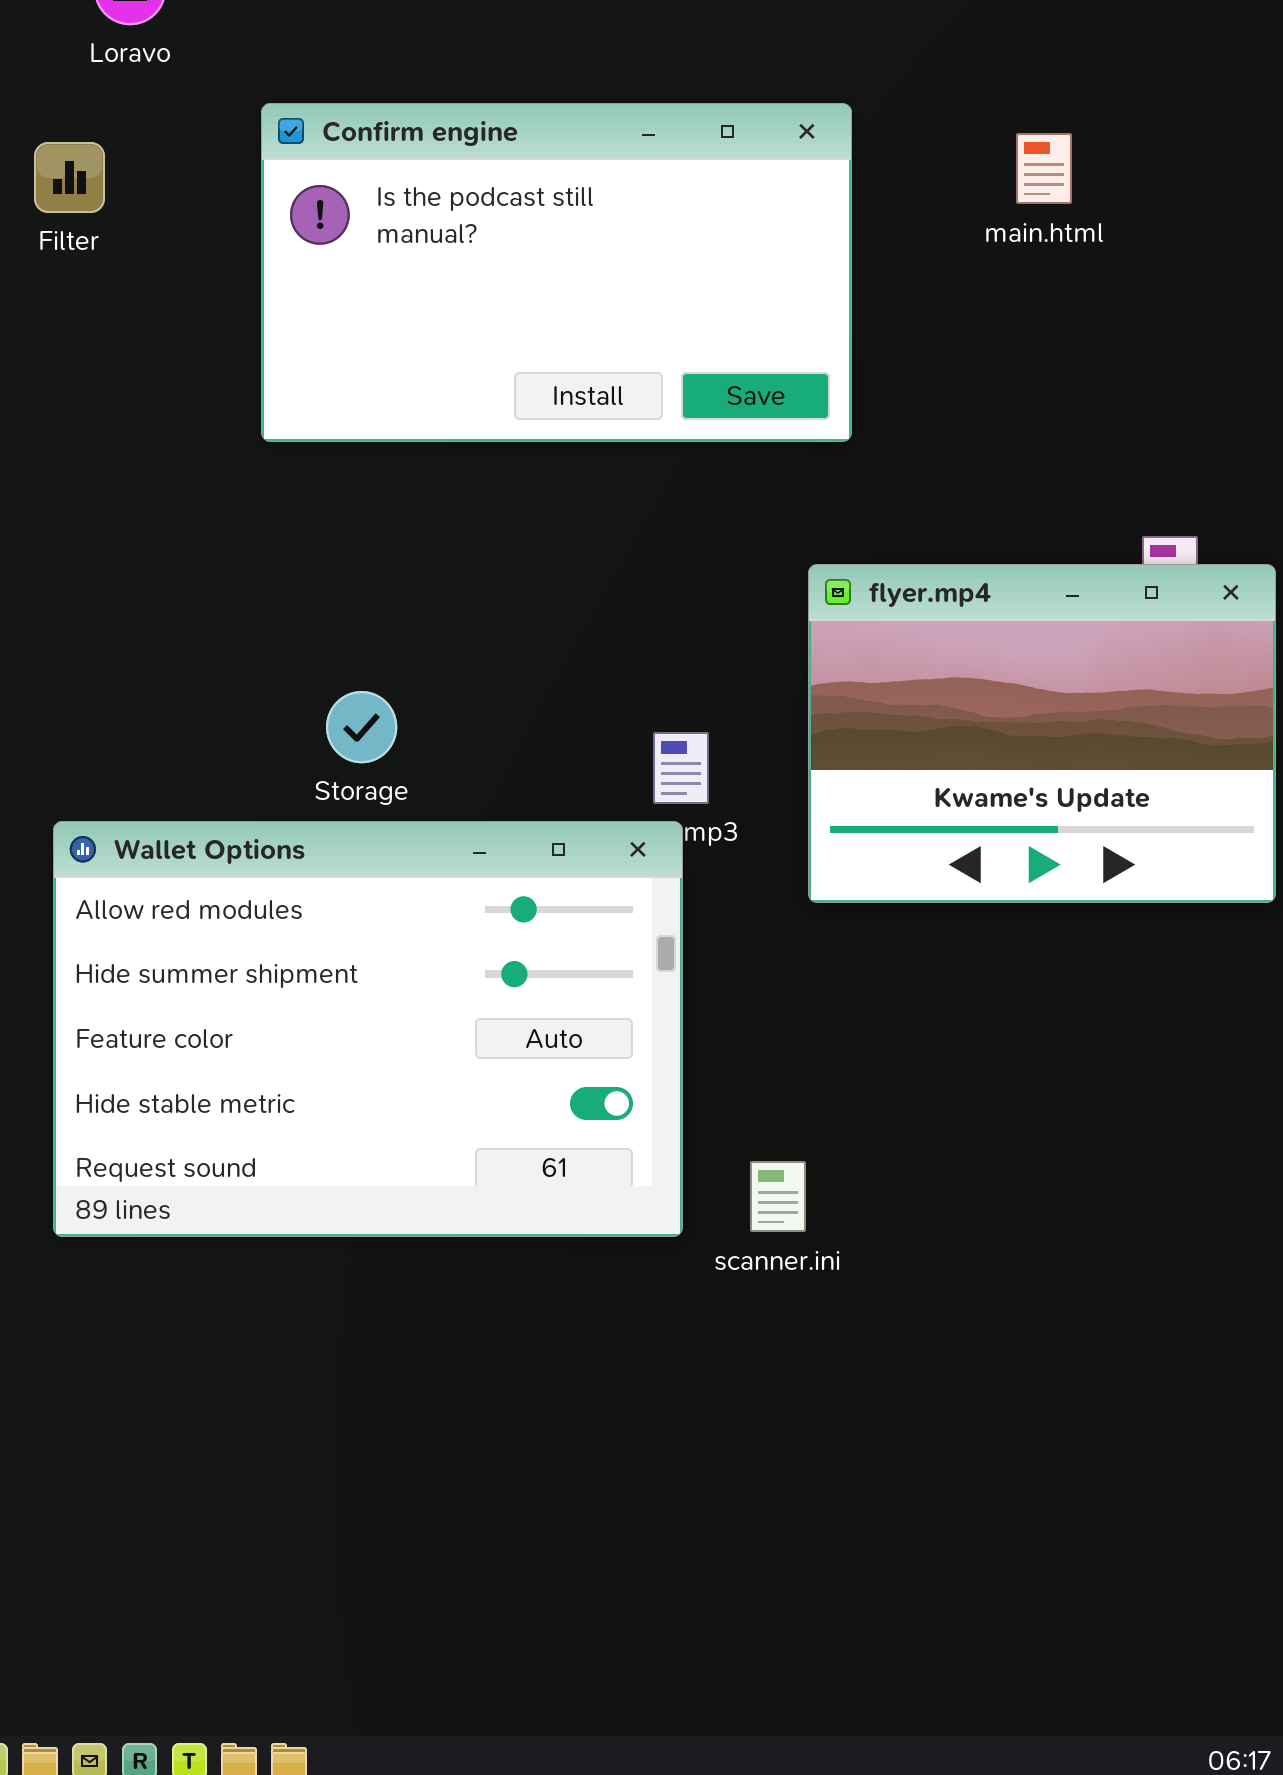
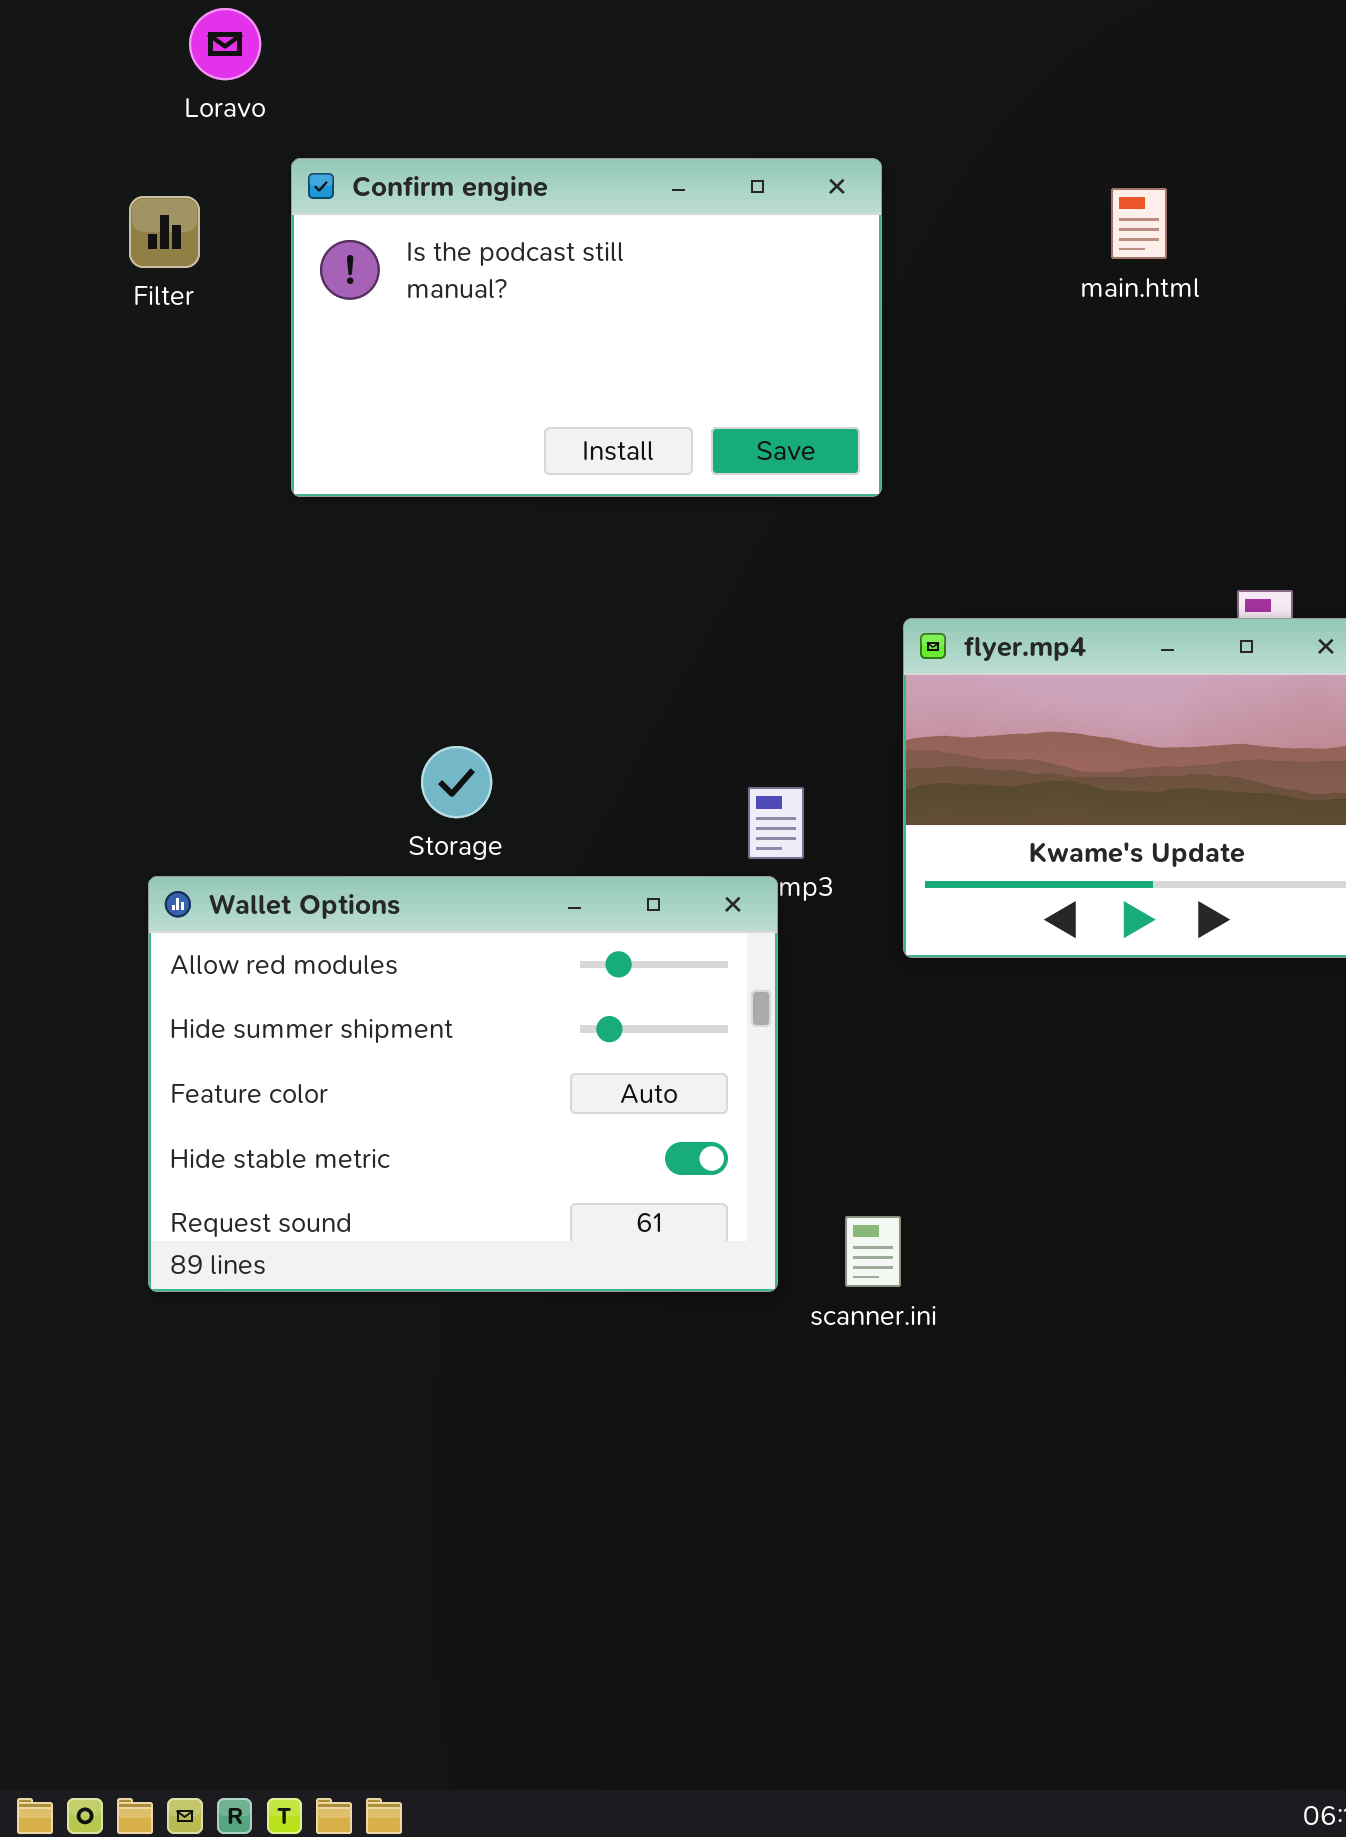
Confirm engine: [261,103,852,442] -> [291,158,882,497], moved

